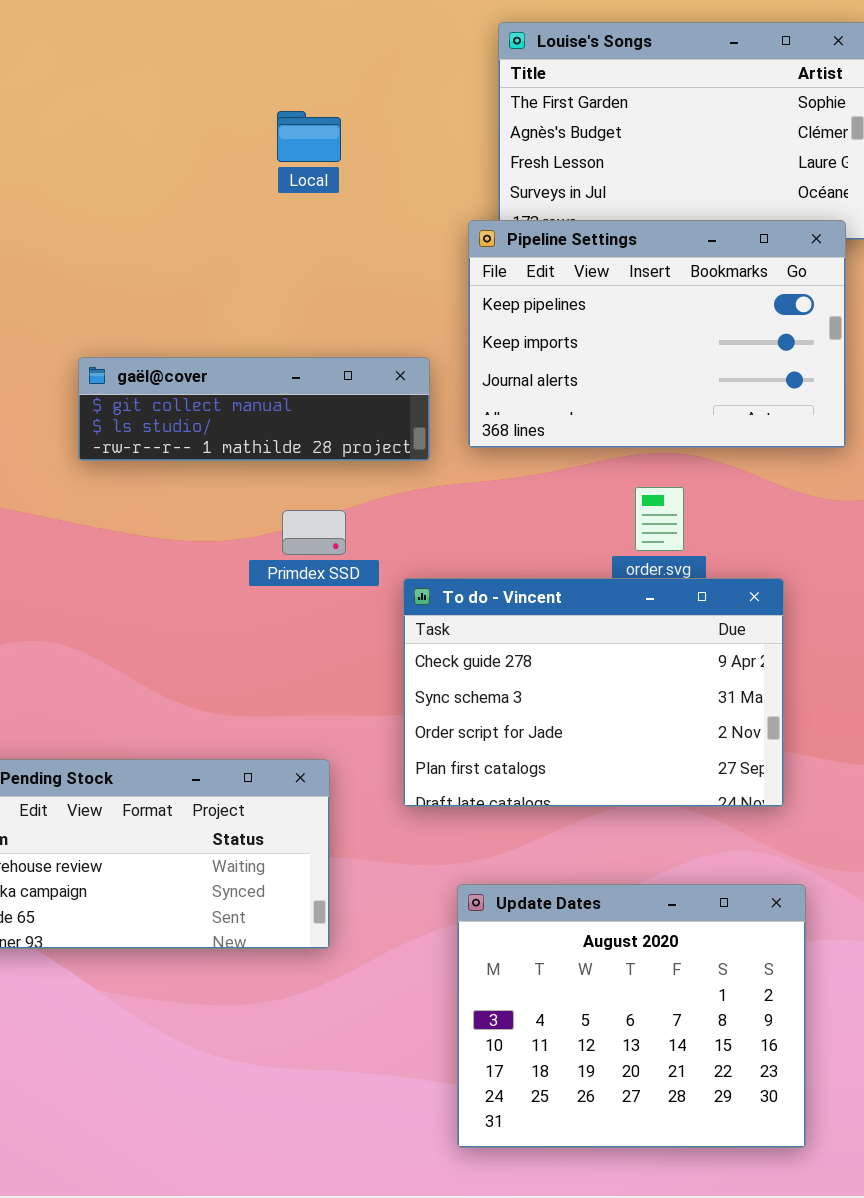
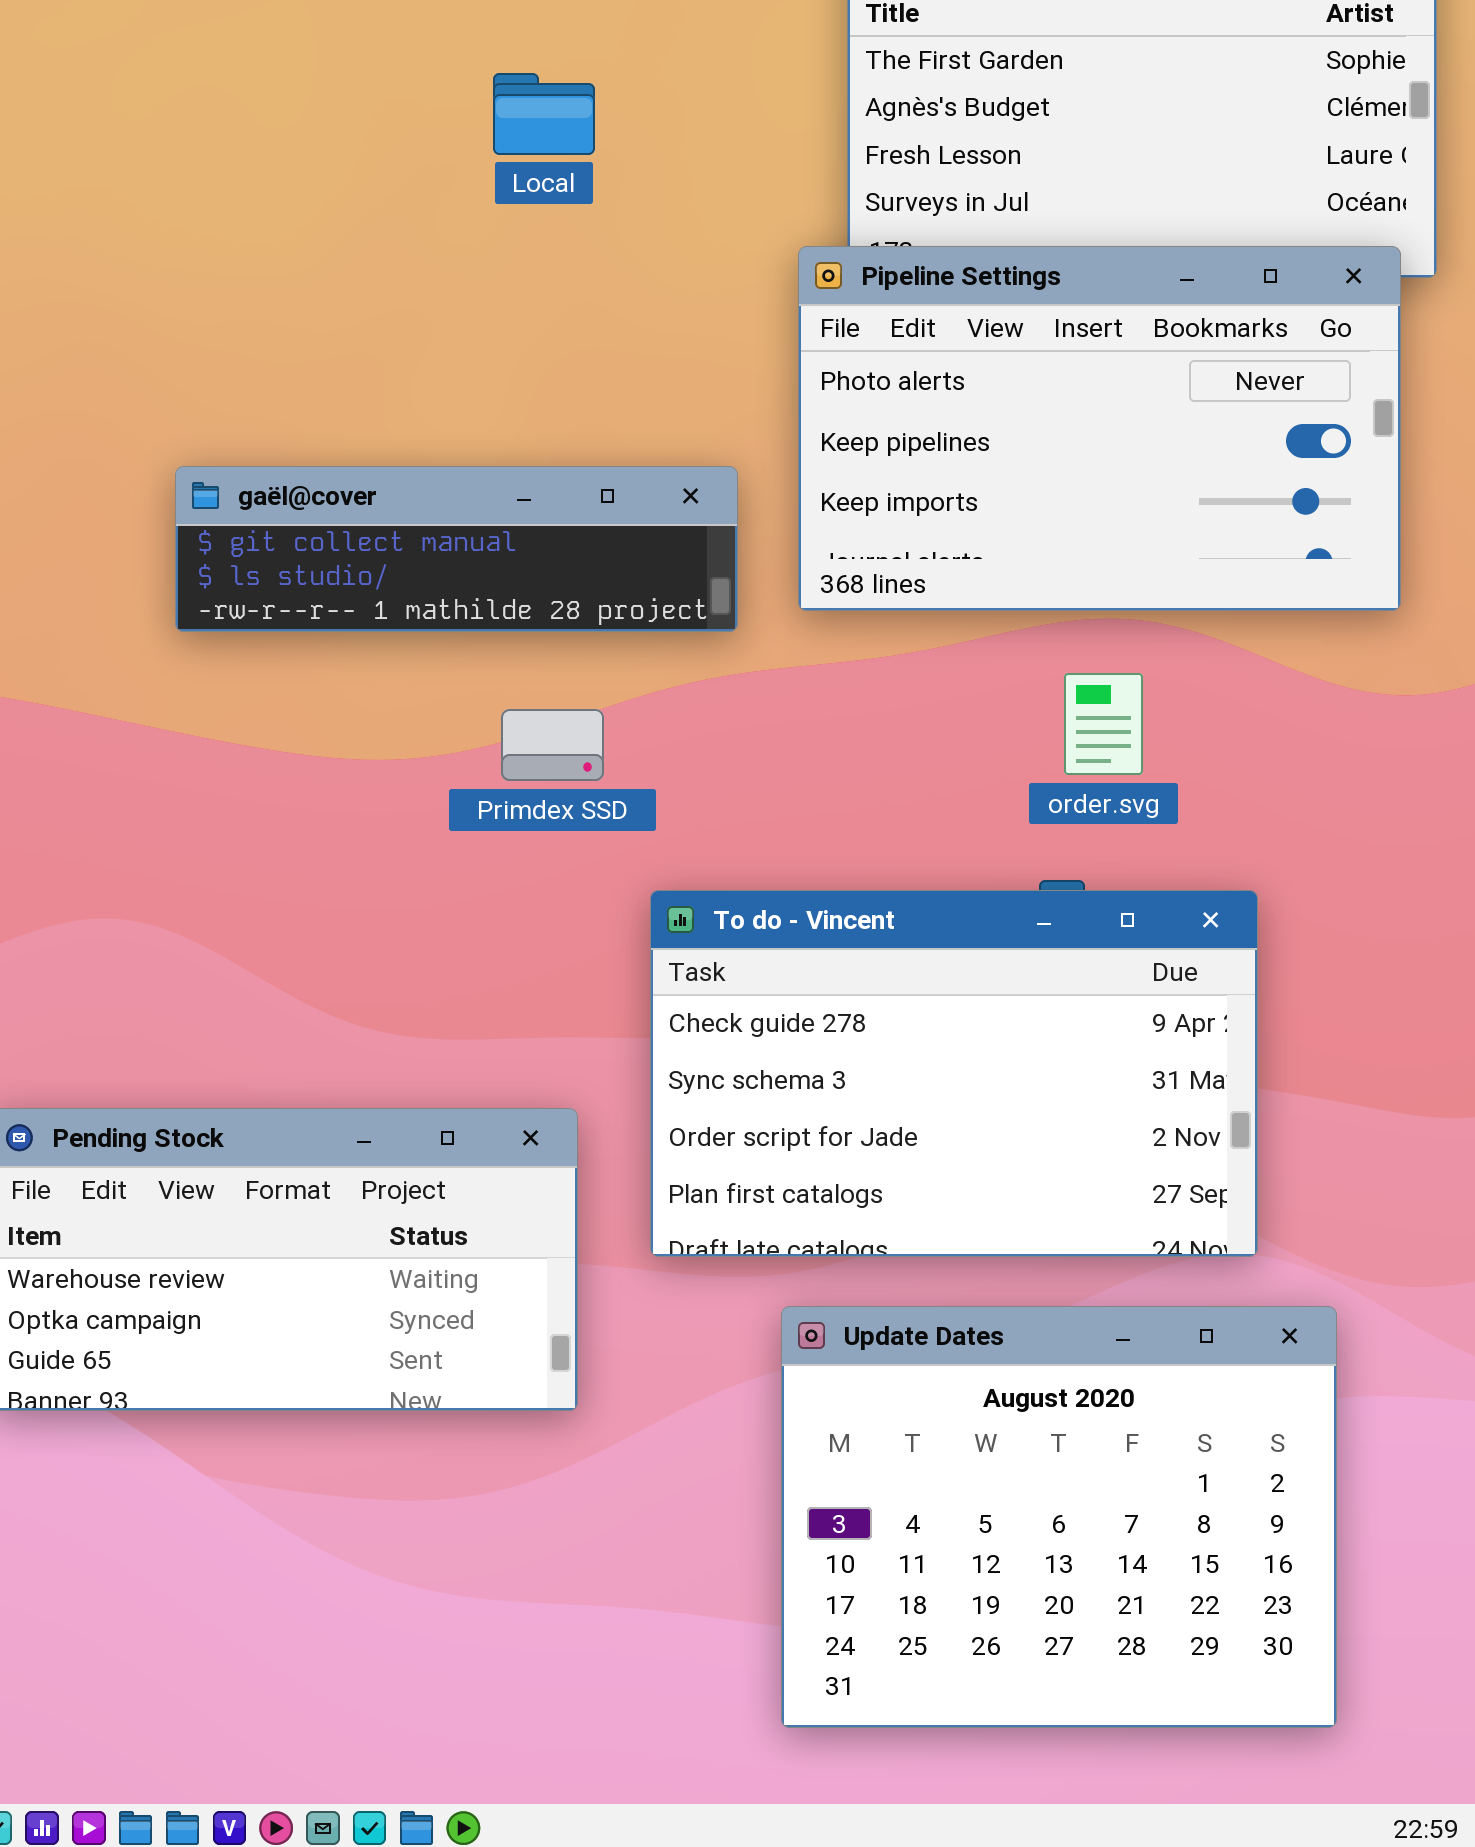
Pipeline Settings: [468,220,846,448] -> [798,246,1401,611], scrolled up 1 row
To do - Vincent: [403,578,784,807] -> [650,890,1258,1257], moved

